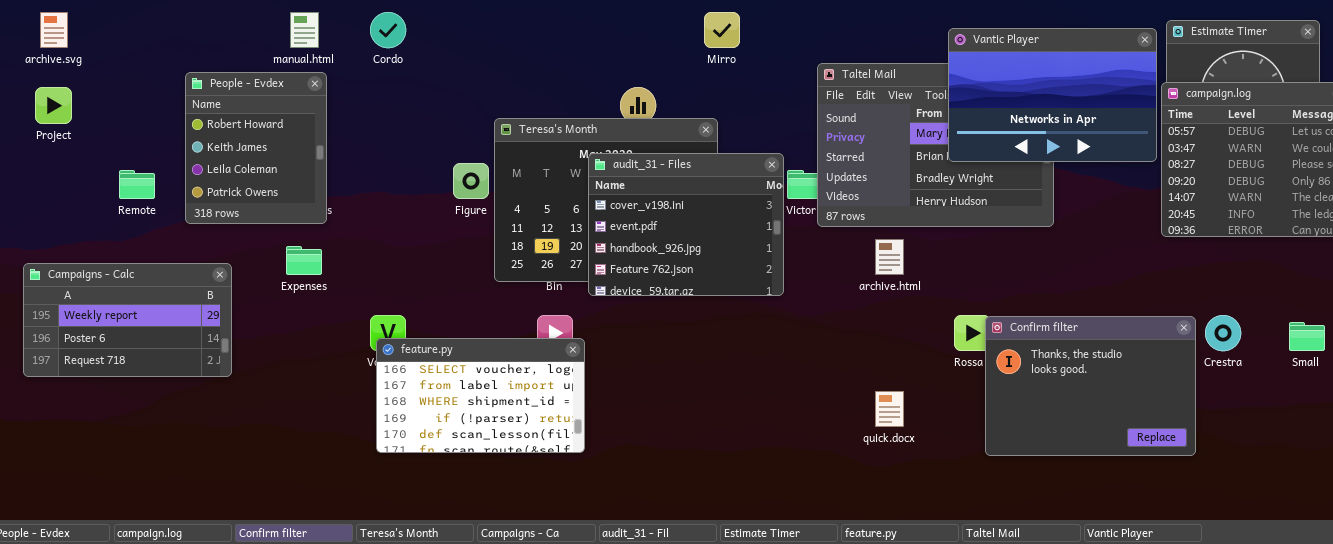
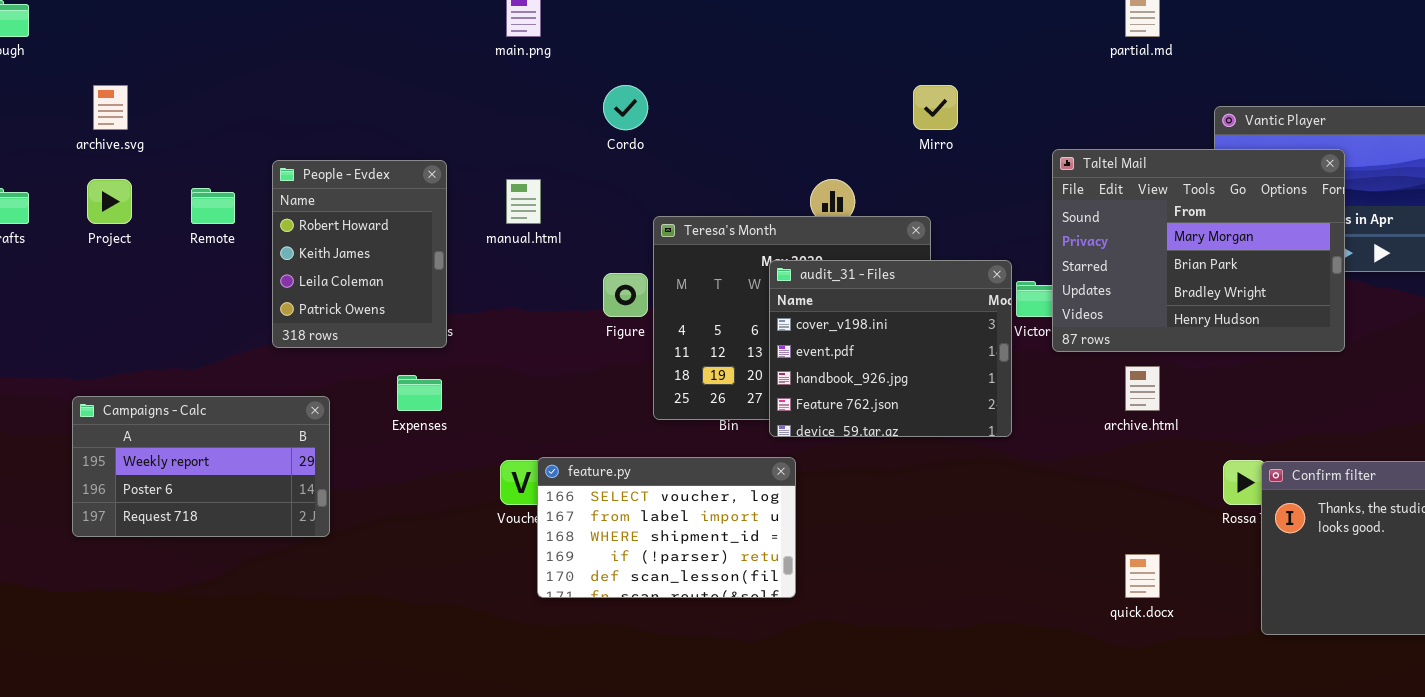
manual.html: [290,12,319,48] -> [506,179,541,224], moved
Cordo: [370,12,406,48] -> [603,85,648,130], moved
Taltel Mail: [817,63,1054,227] -> [1052,149,1345,352], raised
Remote: [119,170,155,199] -> [191,188,235,224], moved
feature.py: [376,338,585,453] -> [537,457,796,598], moved

